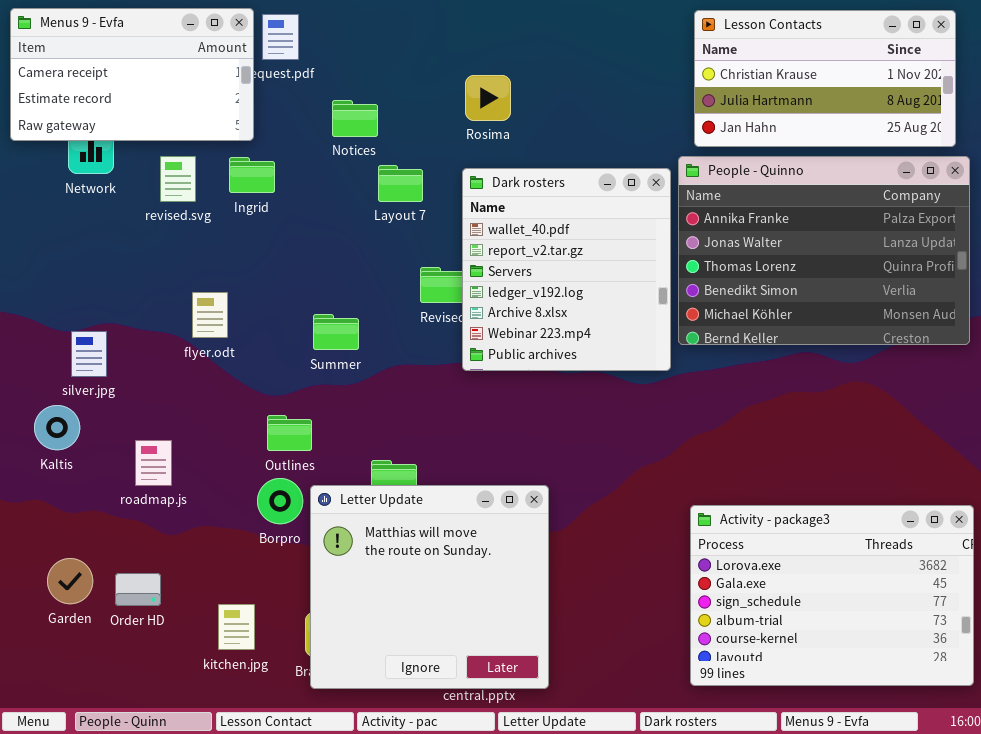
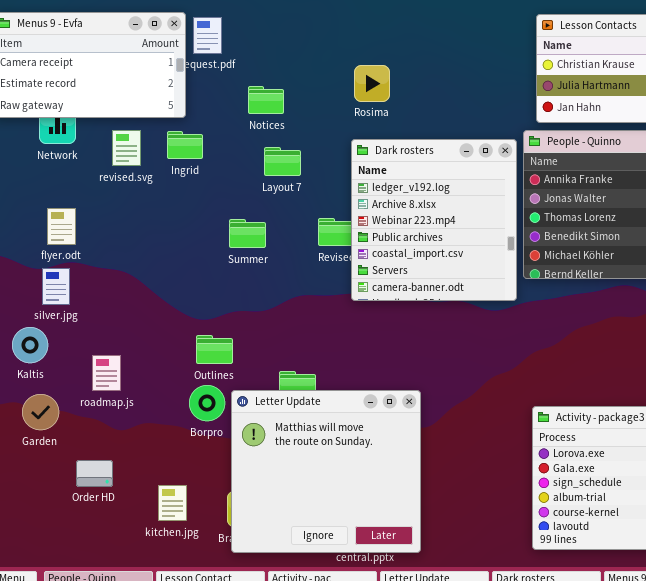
Layout 7: [378,165,423,202] -> [264,147,301,176], moved
Dark rosters: [462,168,671,371] -> [351,139,517,301], scrolled down 3 rows
flyer.odt: [192,292,228,338] -> [47,208,76,245], moved
Summer: [313,314,359,350] -> [229,219,266,248], moved
Garden: [47,558,93,604] -> [22,394,59,430], moved

